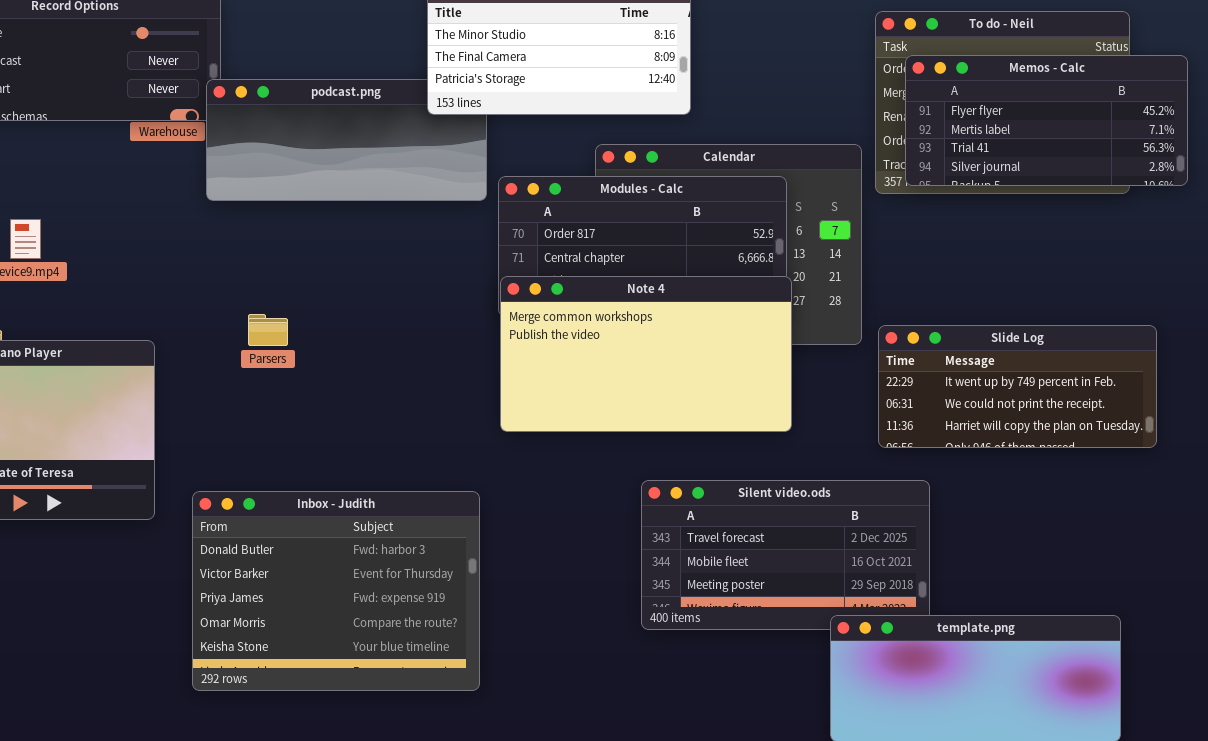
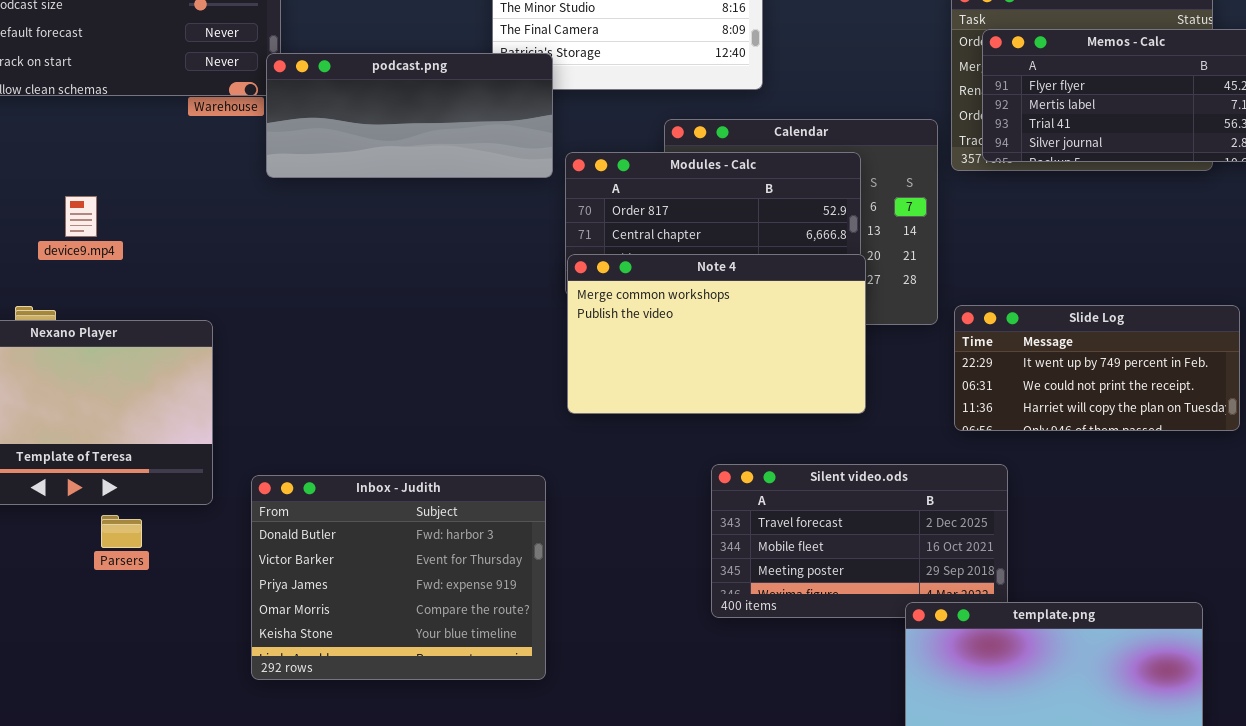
podcast.png: [206,79,487,201] -> [266,53,553,178], raised
Parsers: [248,314,288,346] -> [101,515,142,548], moved

